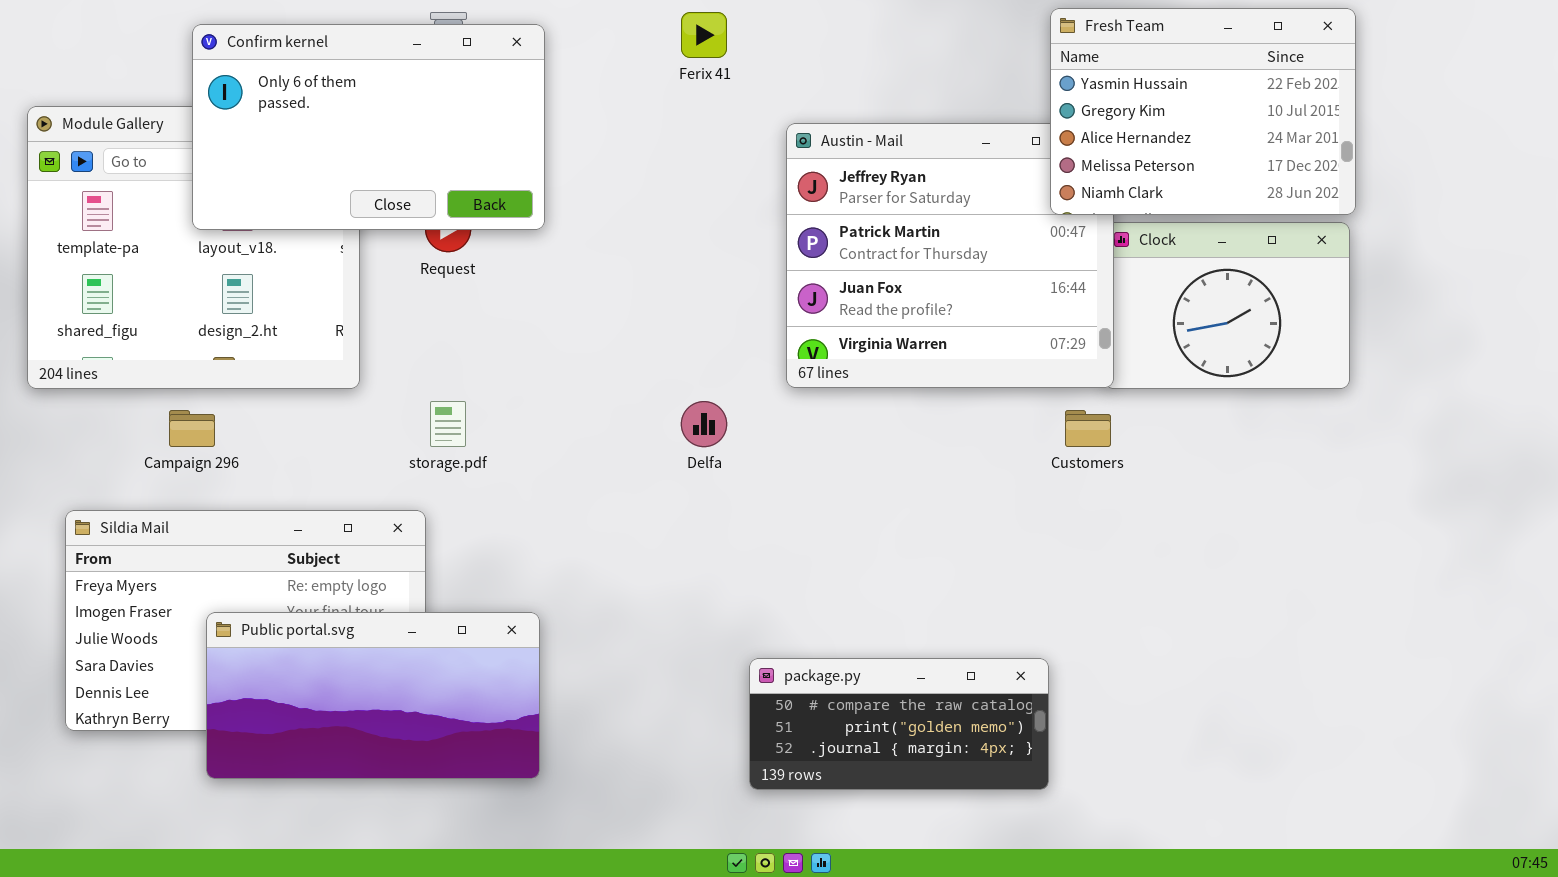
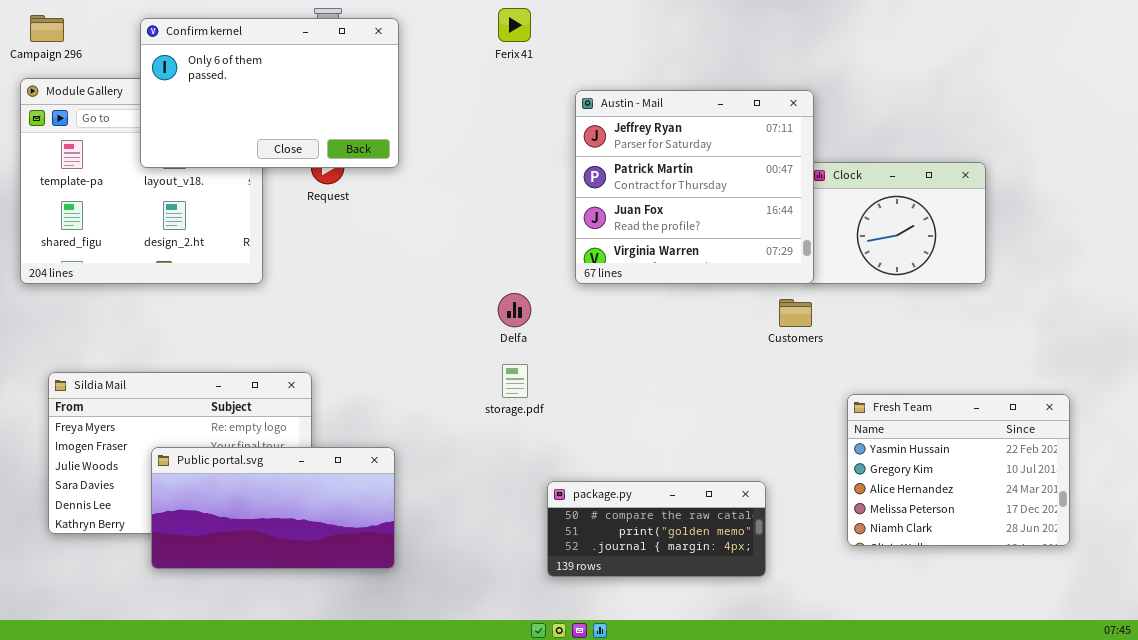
Fresh Team: [1050,8,1356,215] -> [847,394,1070,546], moved
storage.pdf: [430,401,466,447] -> [502,364,528,398], moved
Campaign 296: [169,410,215,447] -> [30,15,64,42], moved

